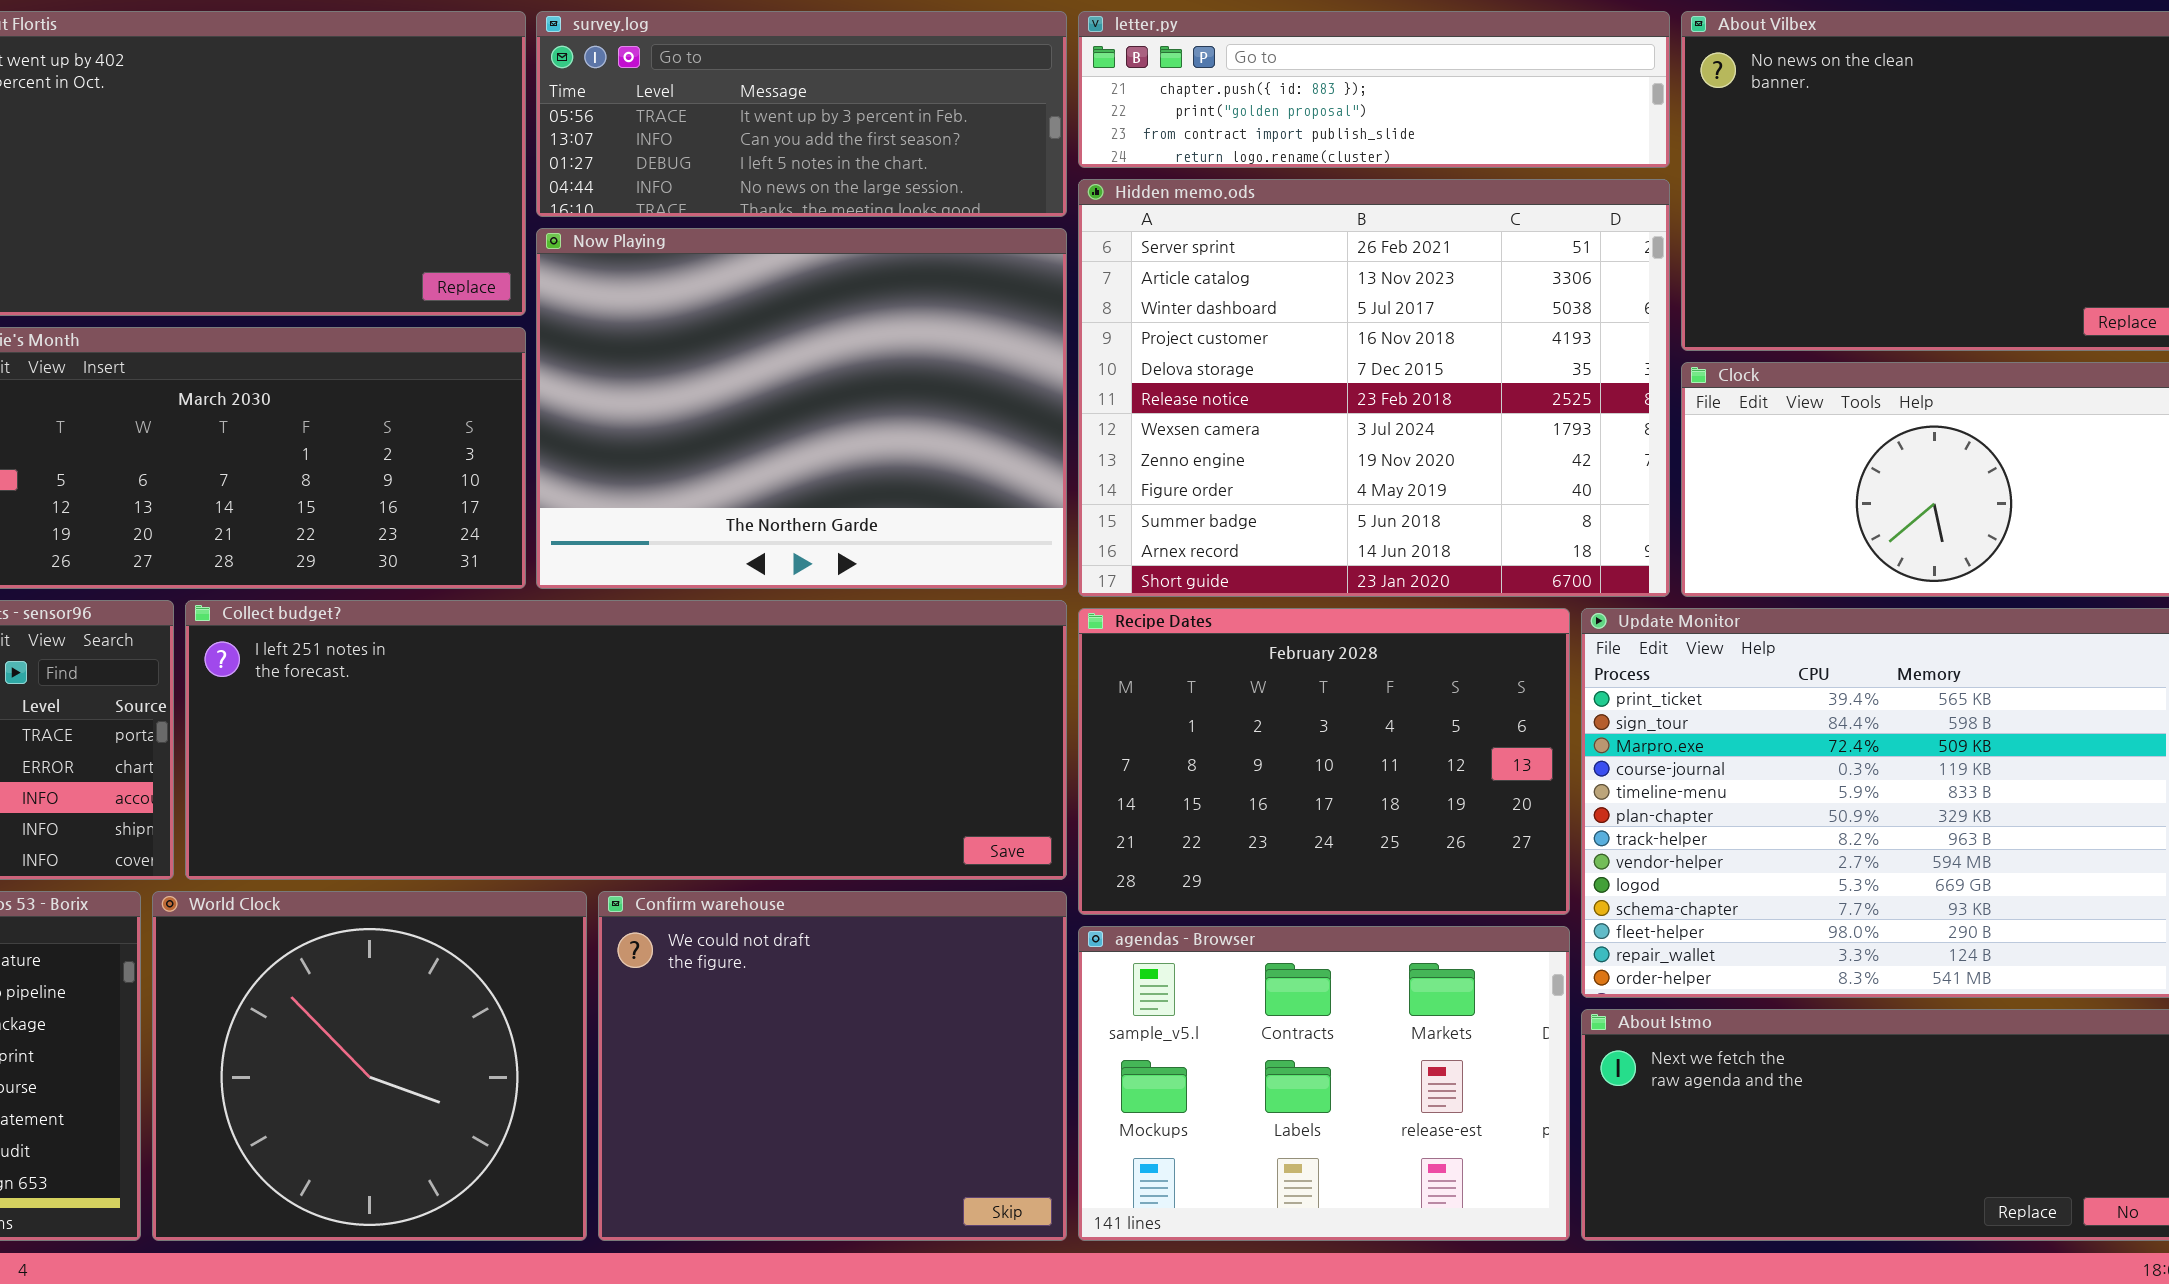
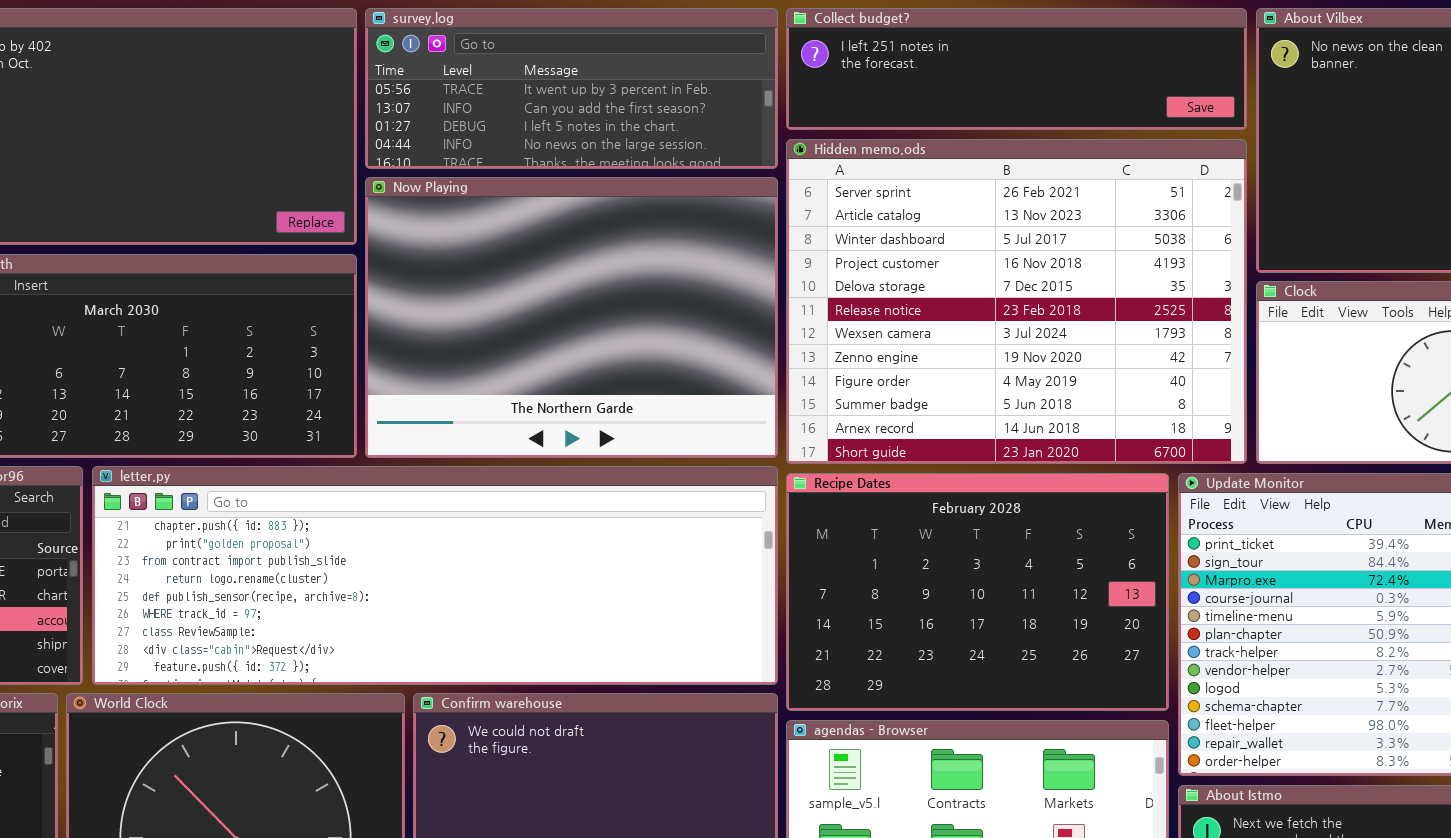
letter.py: [1078,11,1670,168] -> [92,466,778,685], moved, resized
Collect budget?: [185,600,1067,880] -> [786,8,1247,130], moved, resized

